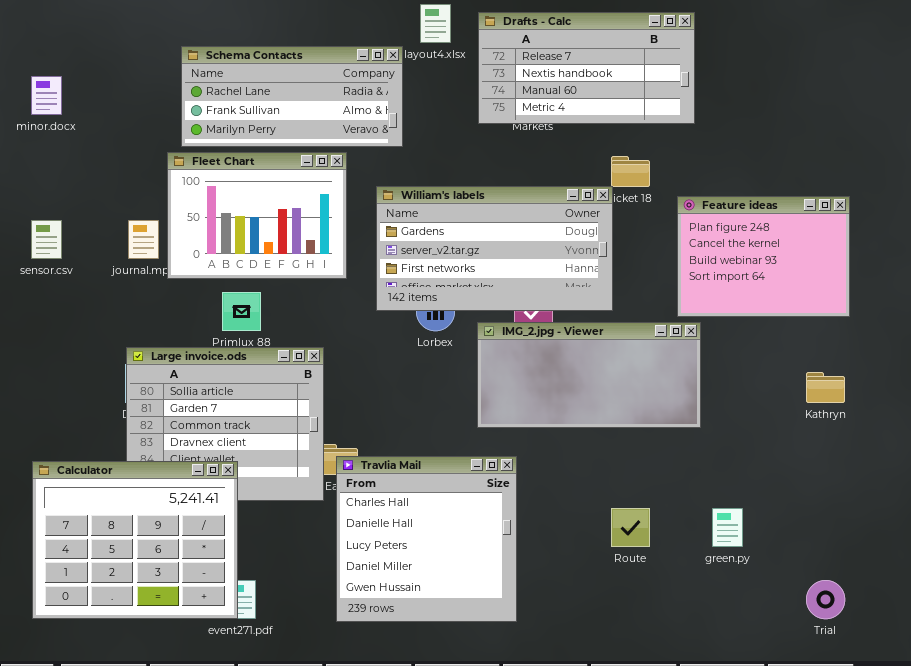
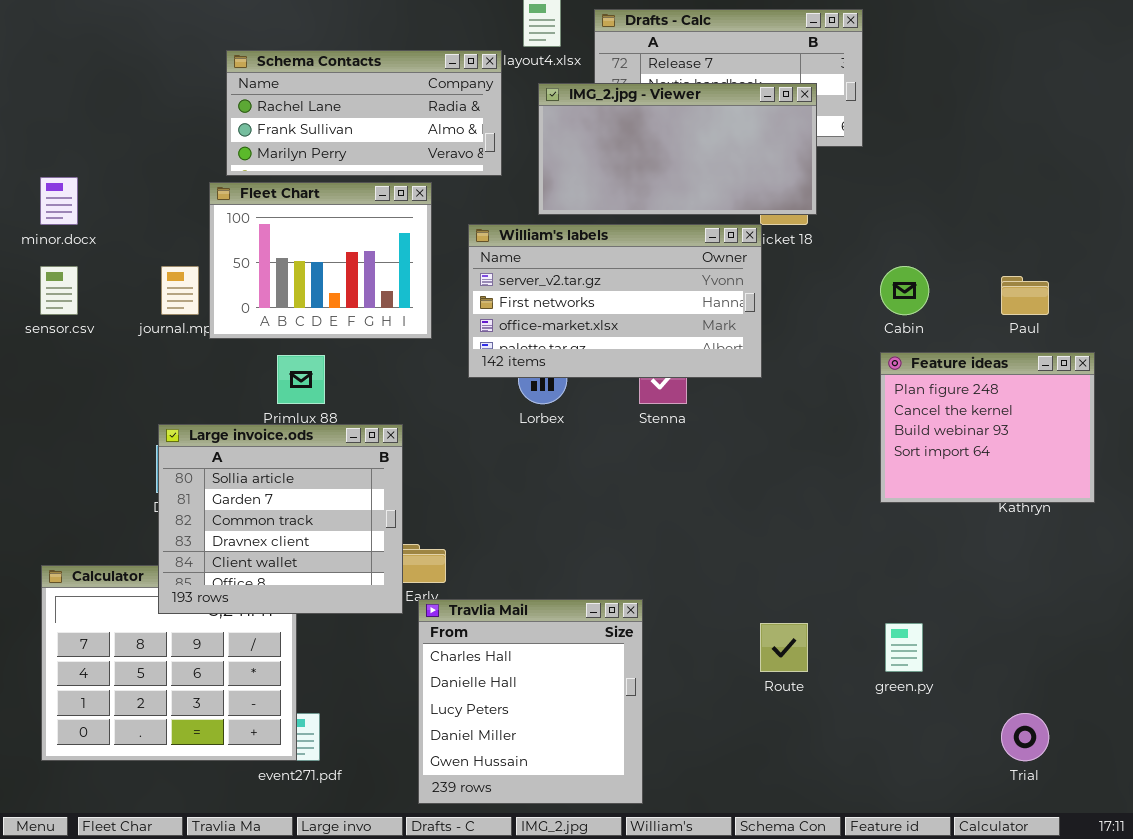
minor.docx: [31,76,62,115] -> [40,177,78,225], moved
William's labels: [376,186,613,311] -> [468,224,762,378], scrolled down 1 row
Feature ideas: [677,196,850,317] -> [880,352,1095,503], moved
IMG_2.jpg - Viewer: [477,322,701,428] -> [538,83,817,215], moved
Large invoice.ods: [126,347,324,501] -> [158,424,403,614], raised
Travlia Mail: [336,456,517,622] -> [418,599,643,804], moved

